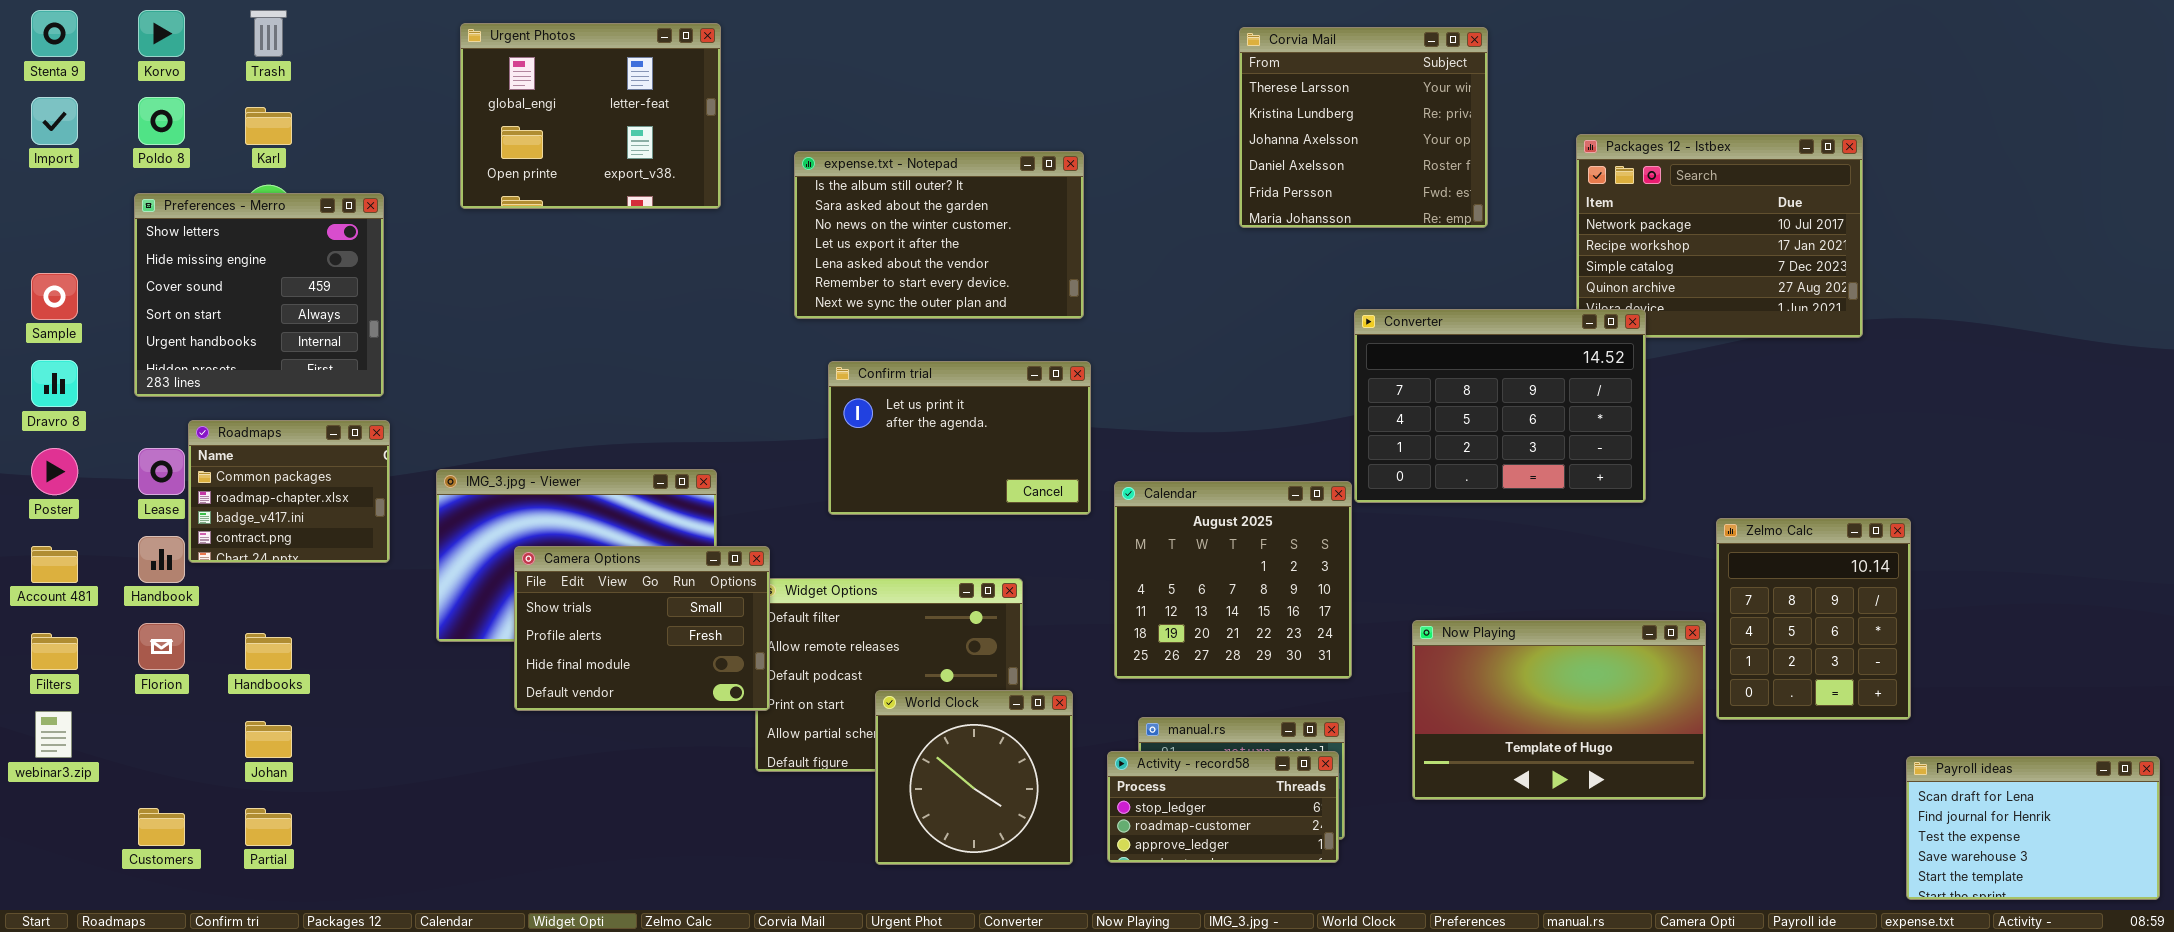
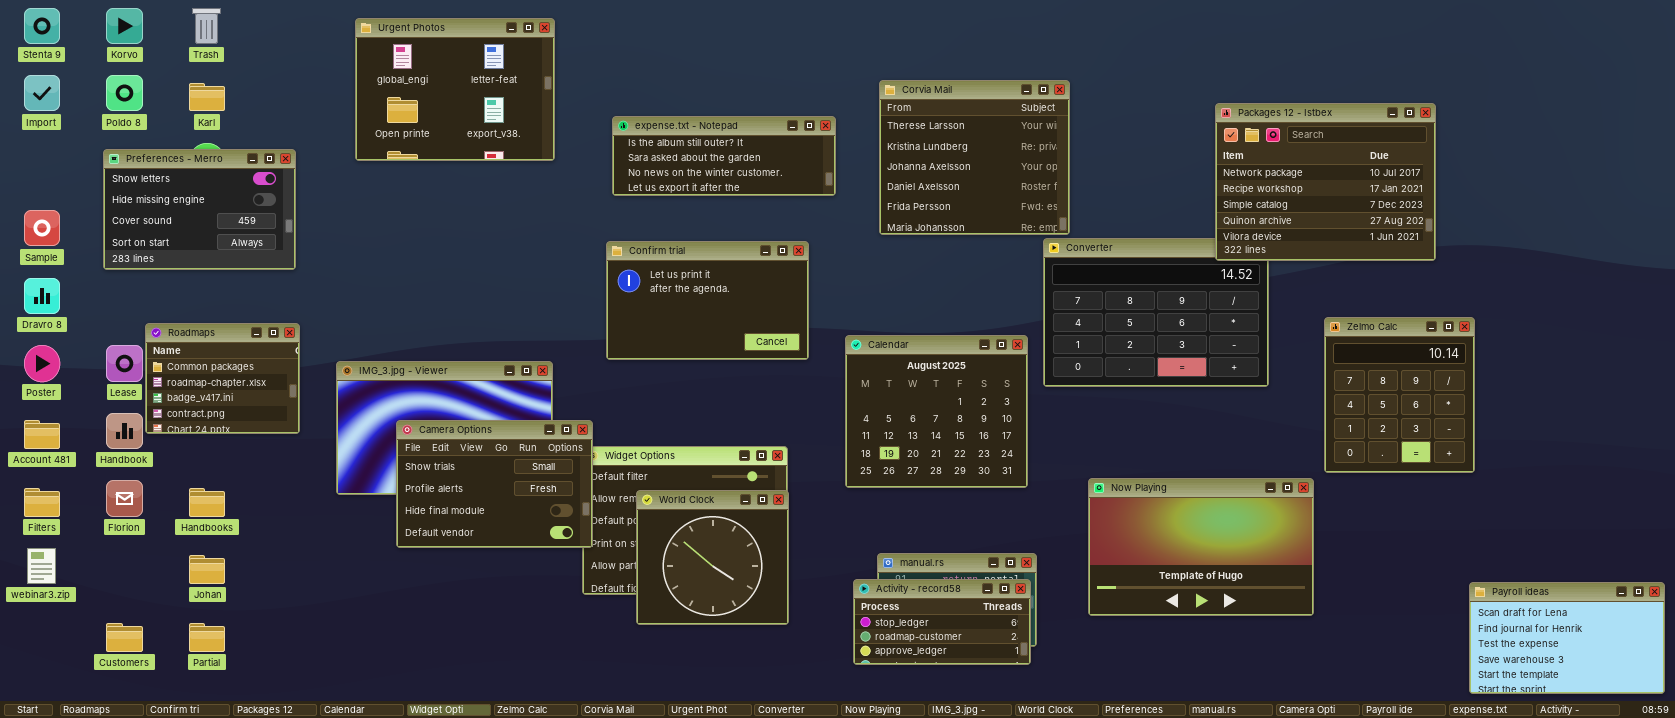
Corvia Mail: [1239,27,1488,228] -> [879,80,1070,235], moved
Packages 12 - Istbex: [1576,134,1863,338] -> [1215,103,1436,261], raised
expense.txt - Notepad: [794,151,1084,319] -> [612,116,836,196], resized
Preferences - Merro: [134,193,384,397] -> [103,149,296,270], resized
Confirm trial: [828,361,1091,515] -> [606,241,809,360], moved
Calendar: [1114,481,1352,679] -> [845,335,1028,488], moved
Zelmo Calc: [1716,518,1911,720] -> [1324,317,1475,473], moved
World Clock: [875,690,1073,865] -> [636,490,789,625], moved

